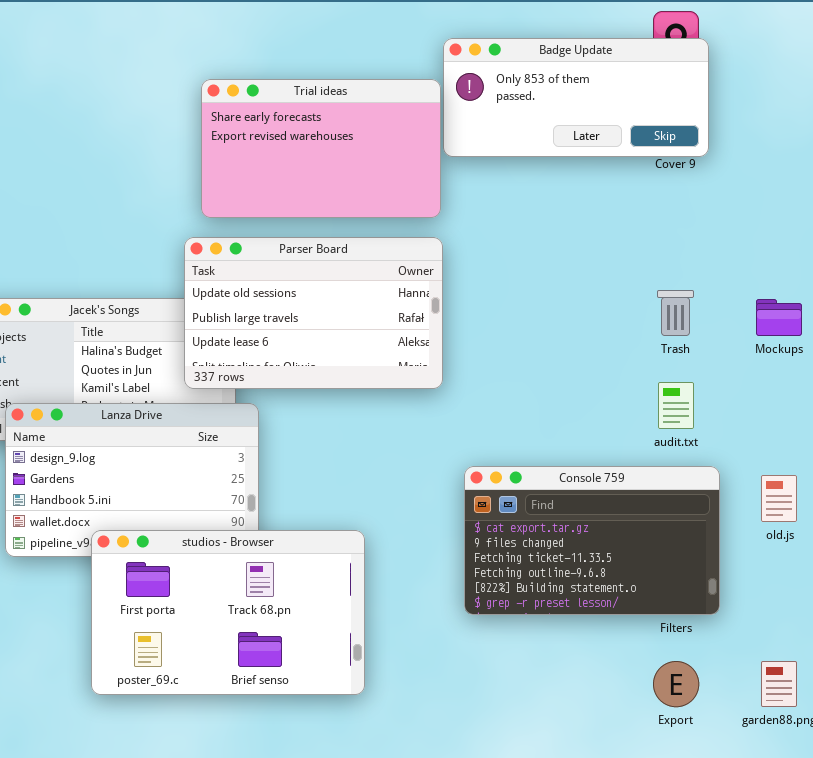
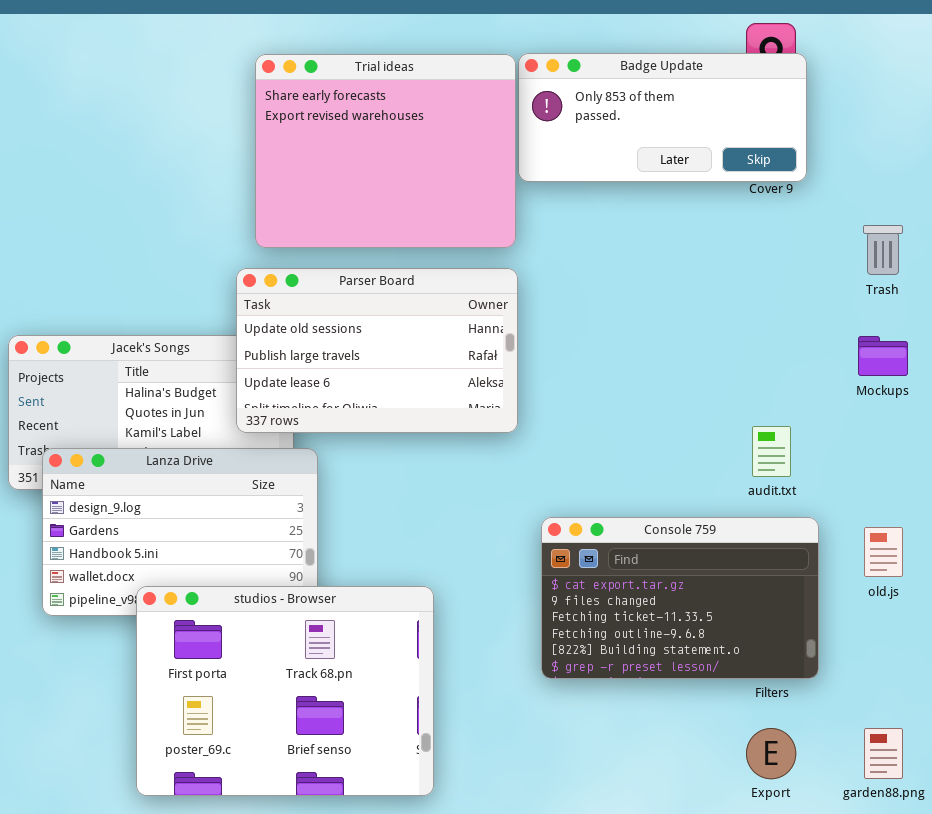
Trial ideas: [201,79,441,218] -> [255,54,516,248], resized
Trash: [657,290,694,336] -> [863,225,903,275], moved
studios - Browser: [91,530,365,695] -> [136,586,434,796], resized

